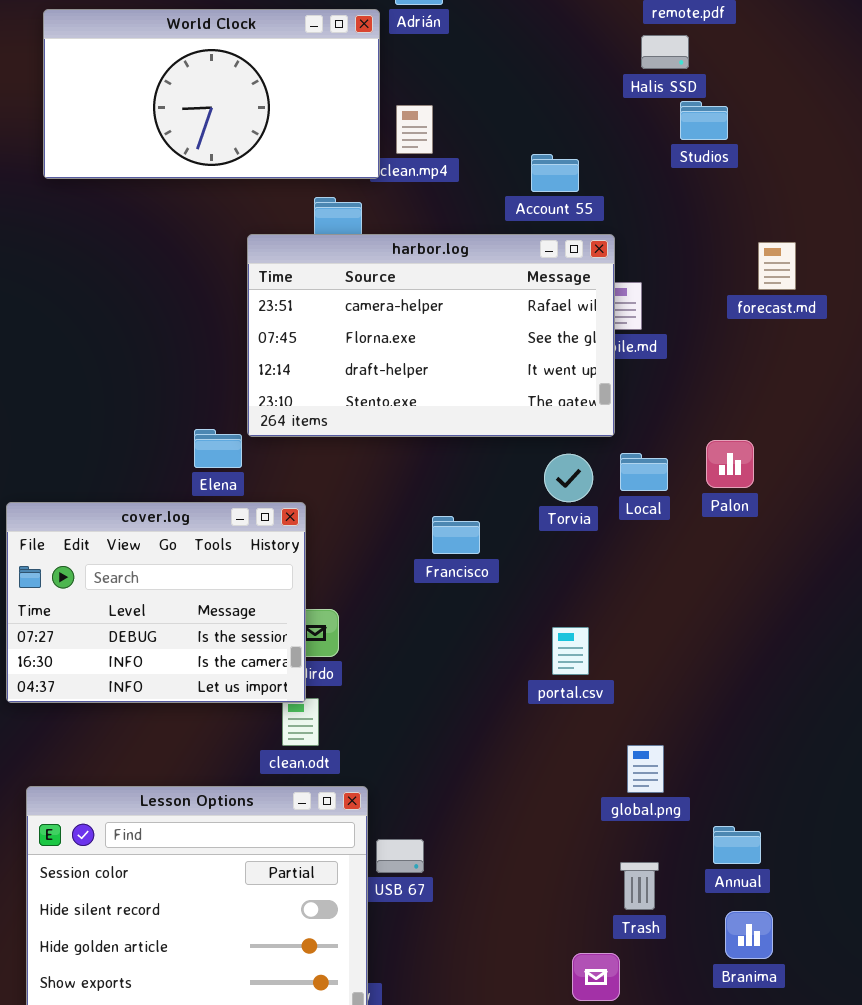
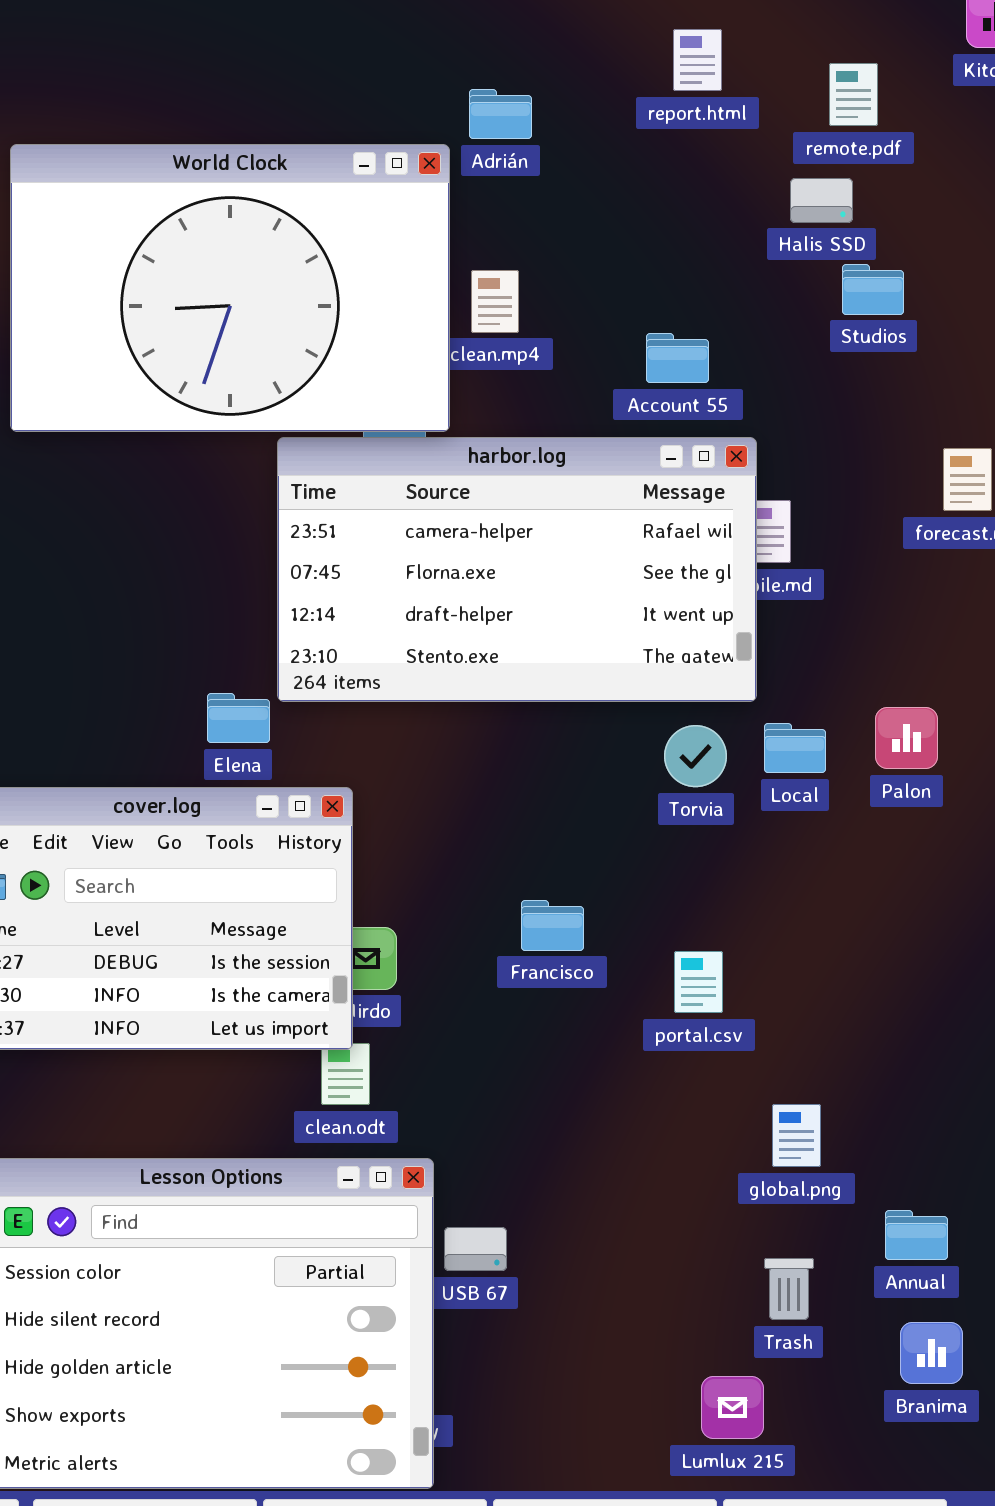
World Clock: [43,9,380,179] -> [10,144,450,432], resized
Francisco: [432,516,480,554] -> [521,900,584,951], moved

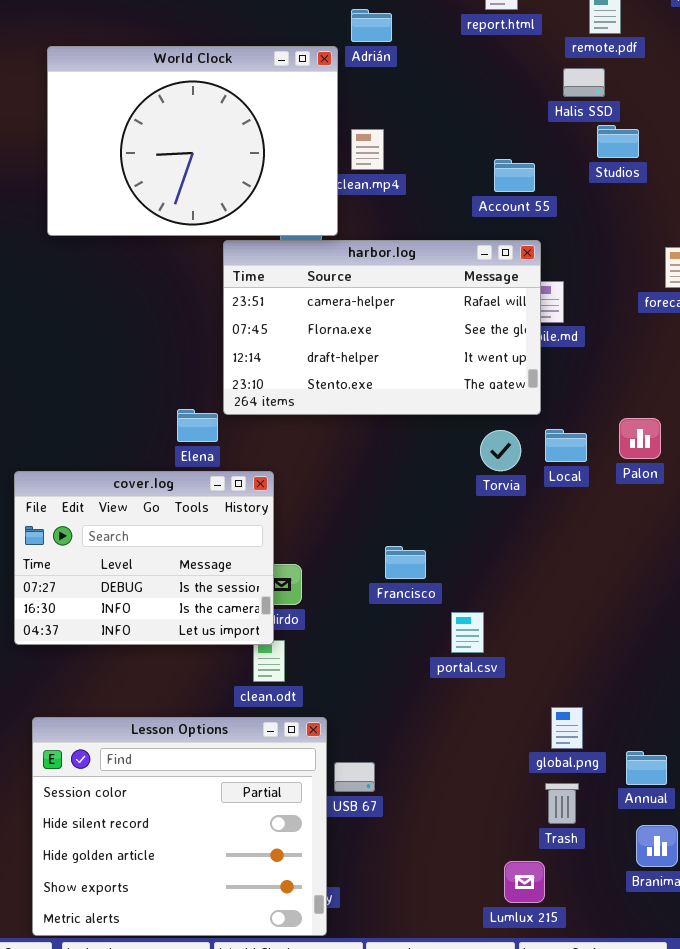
Account 55: [646,333,709,383] -> [494,159,535,192], moved
portal.csv: [674,951,723,1013] -> [451,612,484,653], moved
global.png: [772,1104,821,1167] -> [551,707,583,749], moved

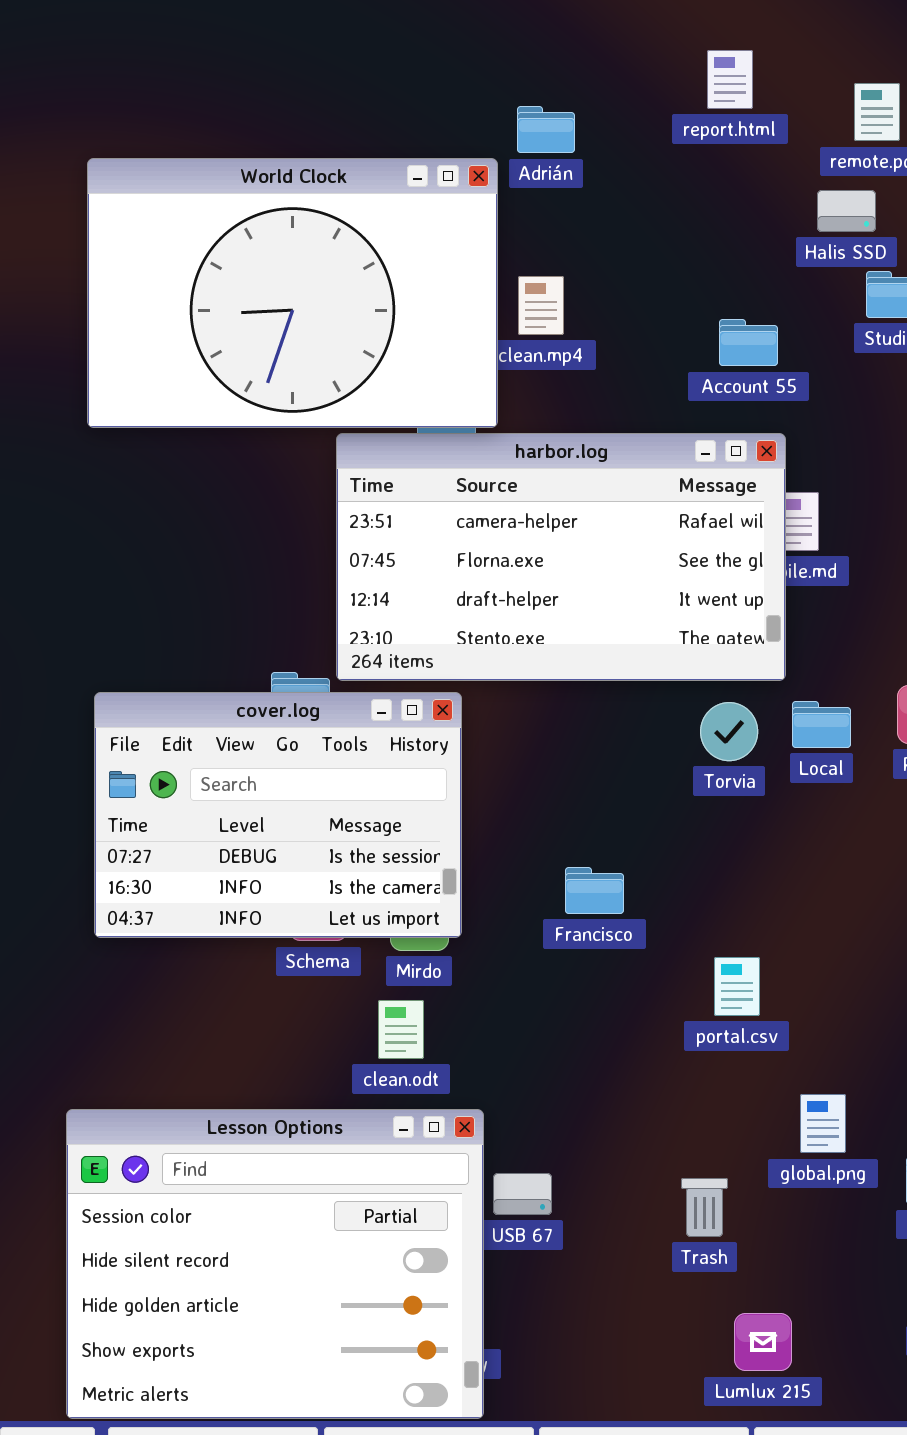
cover.log: [14,471,274,645] -> [94,692,462,938], moved
portal.csv: [451,612,484,653] -> [714,957,760,1016], moved
Trash: [545,783,579,824] -> [681,1178,728,1237], moved

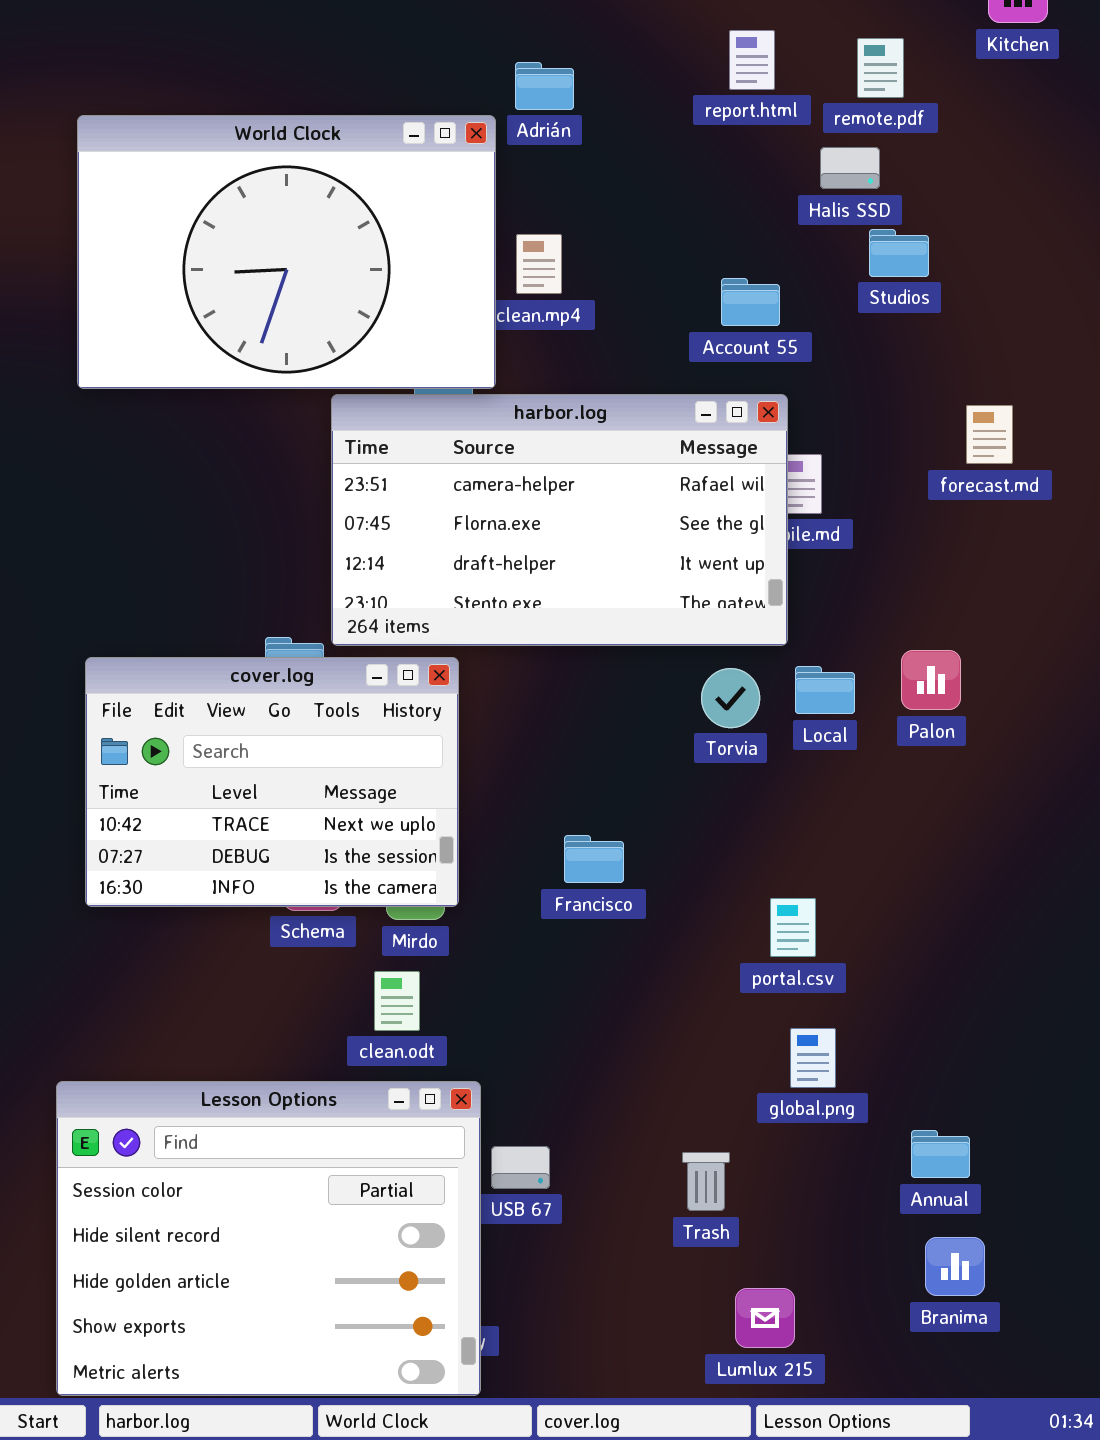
report.html: [707,50,753,109] -> [729,30,775,90], moved
cover.log: [94,692,462,938] -> [85,657,459,907], scrolled up 1 row
portal.csv: [714,957,760,1016] -> [770,898,816,957], moved
global.png: [800,1094,846,1153] -> [790,1028,836,1088], moved

